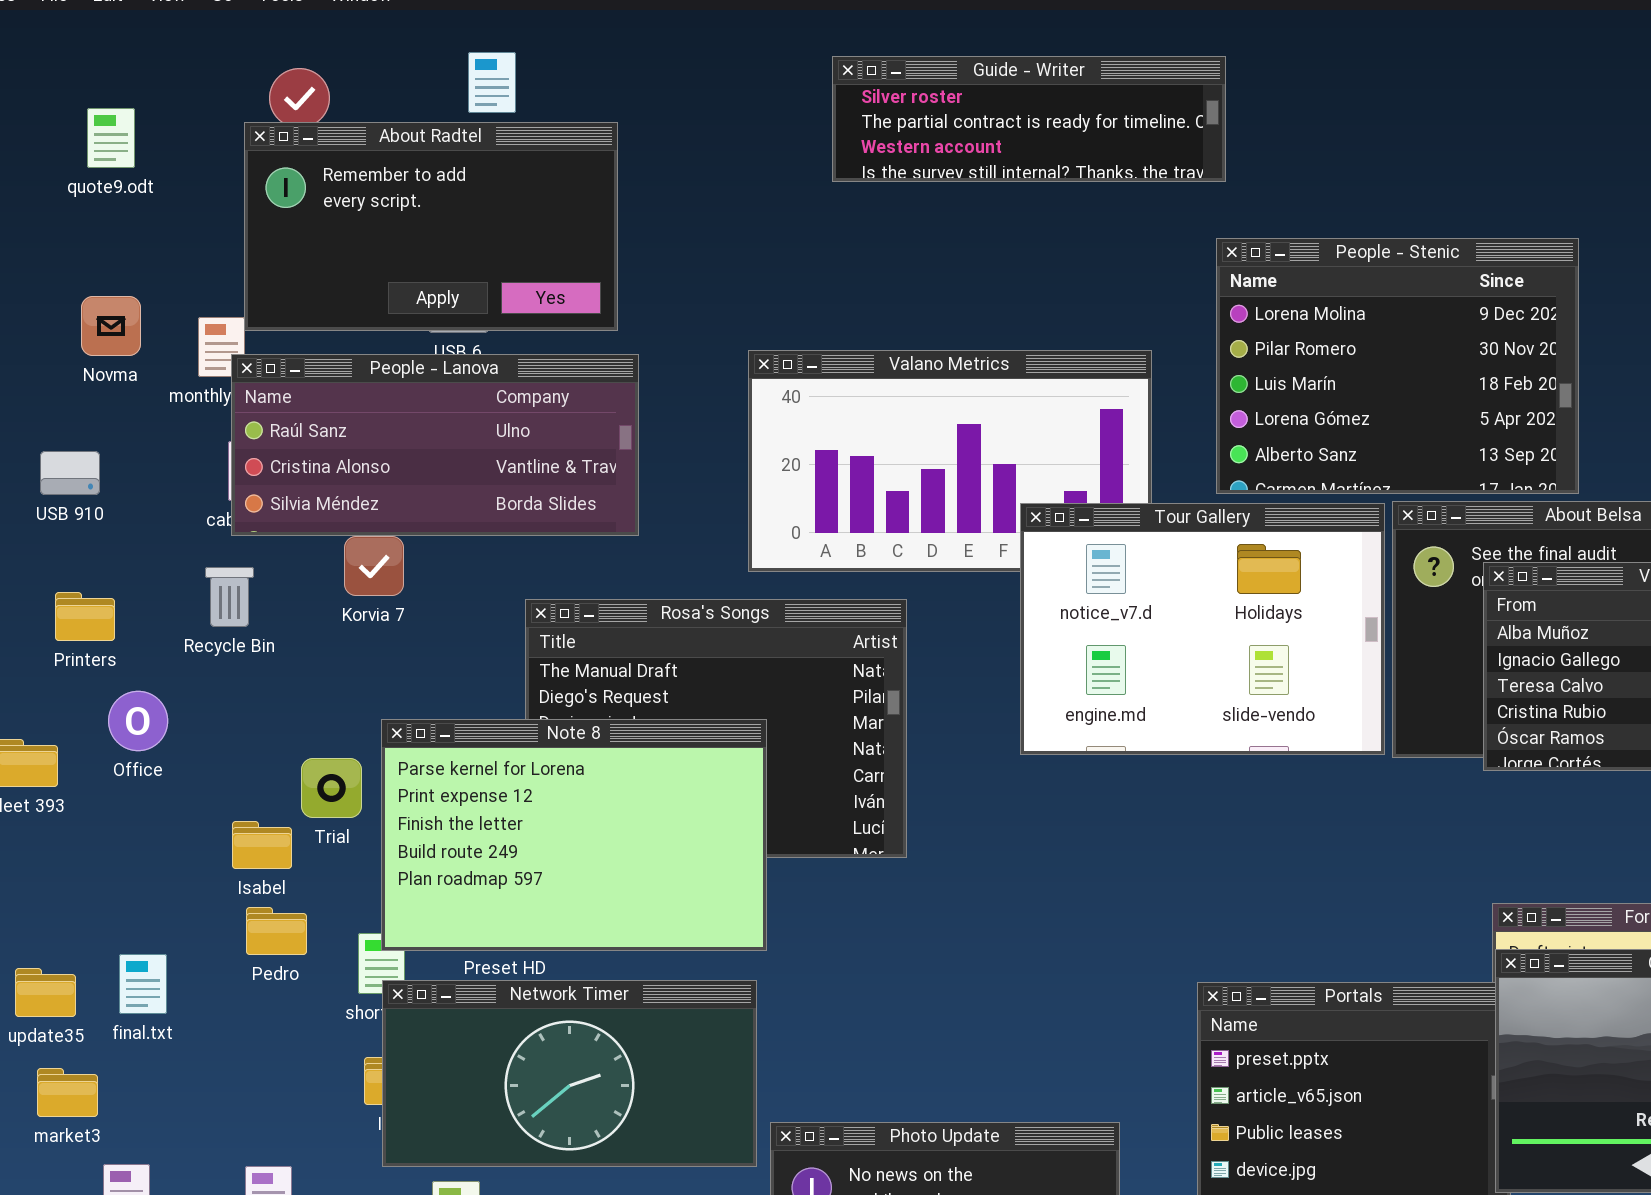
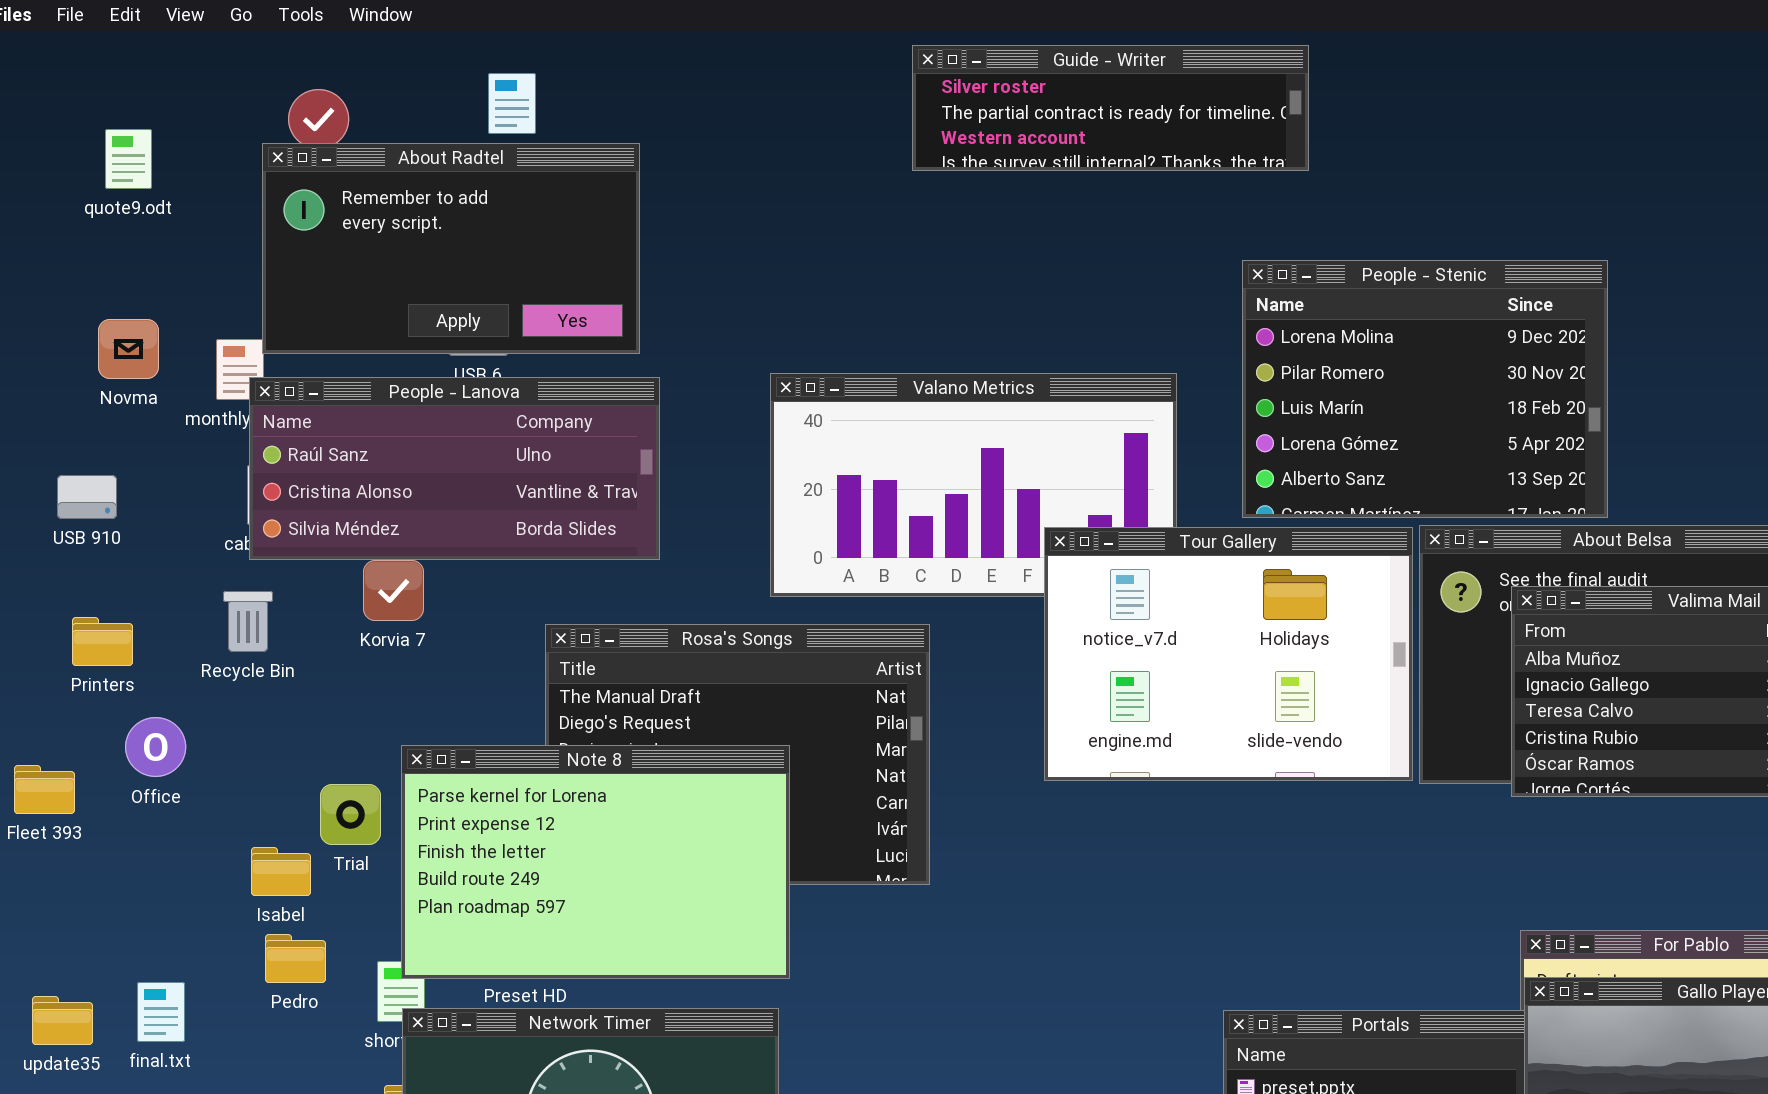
Guide - Writer: [832,56,1226,182] -> [912,45,1309,171], moved

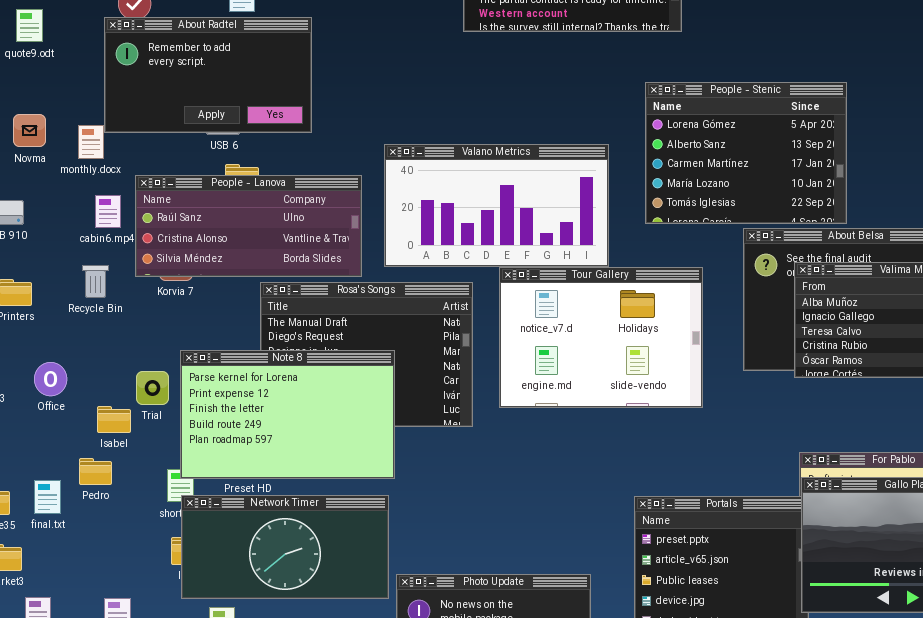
People - Stenic: [1242,260,1608,518] -> [645,82,847,224], scrolled down 3 rows
People - Lanova: [249,377,660,560] -> [135,175,362,277], moved
Tour Gallery: [1044,527,1413,781] -> [499,267,703,408], moved
Office: [125,717,186,777] -> [34,362,67,396], moved
Pedro: [265,934,326,983] -> [79,458,112,485], moved

